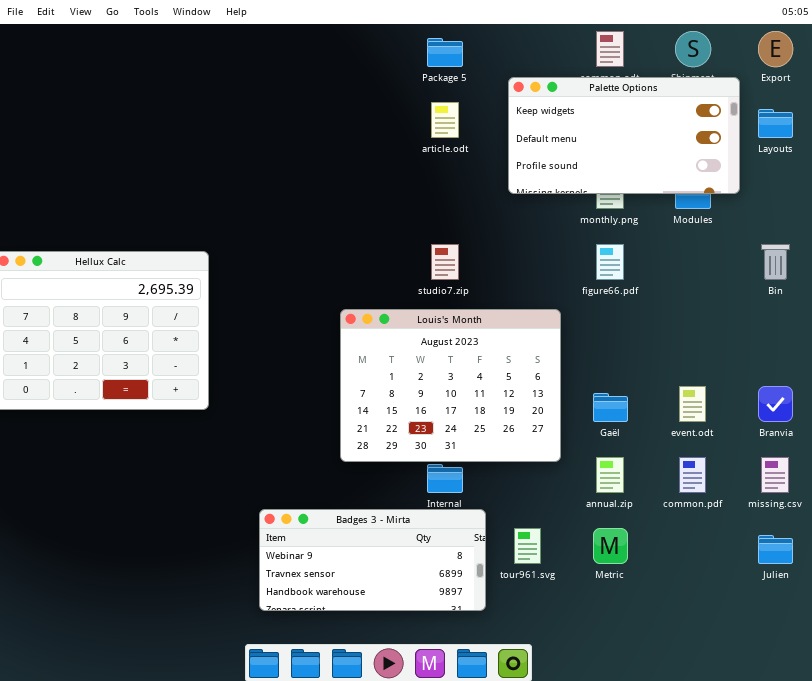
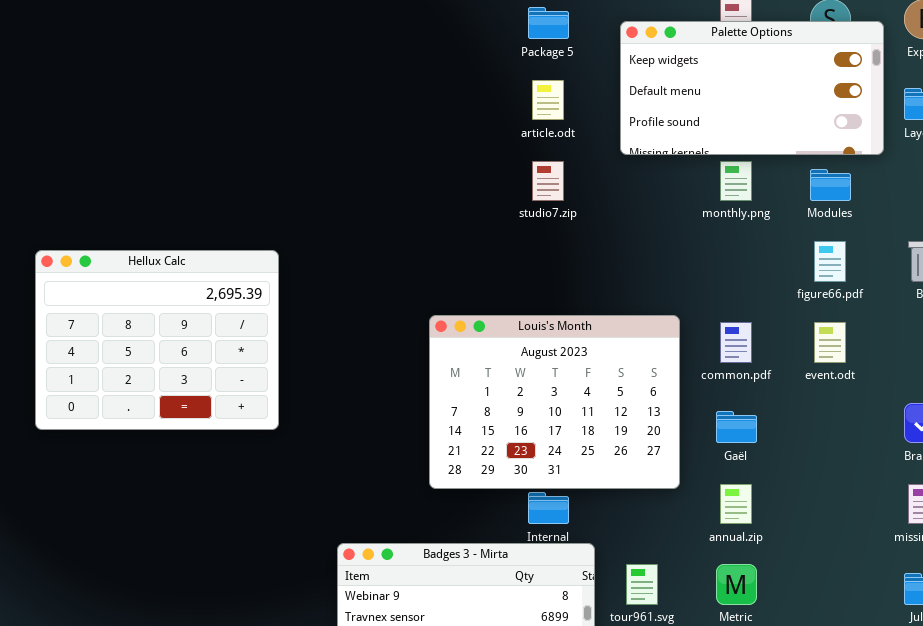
Palette Options: [508,77,740,194] -> [620,21,884,155], moved
studio7.zip: [431,244,459,280] -> [532,161,564,201], moved
figure66.pdf: [596,244,624,280] -> [814,241,846,282], moved
event.odt: [679,386,706,422] -> [814,322,846,363], moved
common.pdf: [679,457,706,493] -> [720,322,752,363], moved

